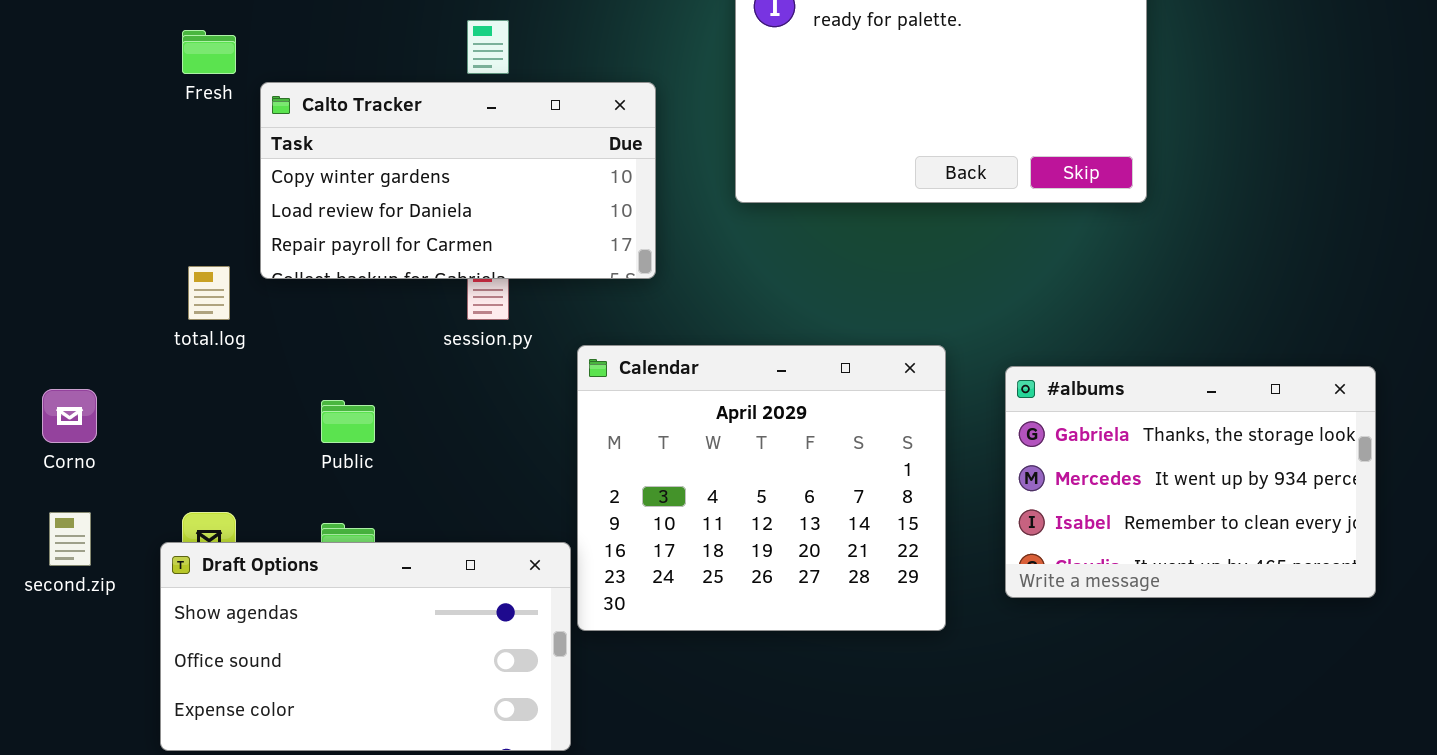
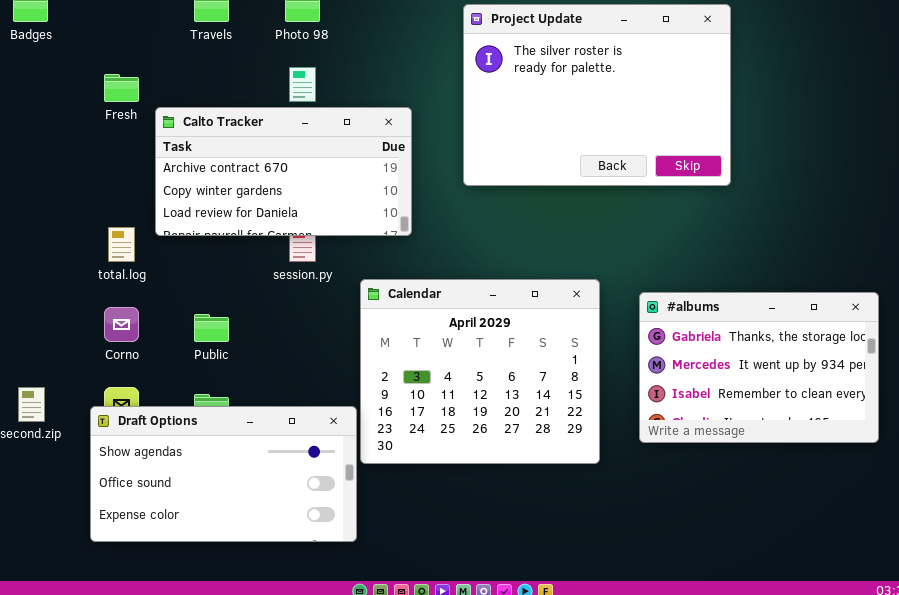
Calto Tracker: [260,82,656,279] -> [155,107,412,236], scrolled up 1 row
Corno: [42,389,97,443] -> [104,307,139,342], moved

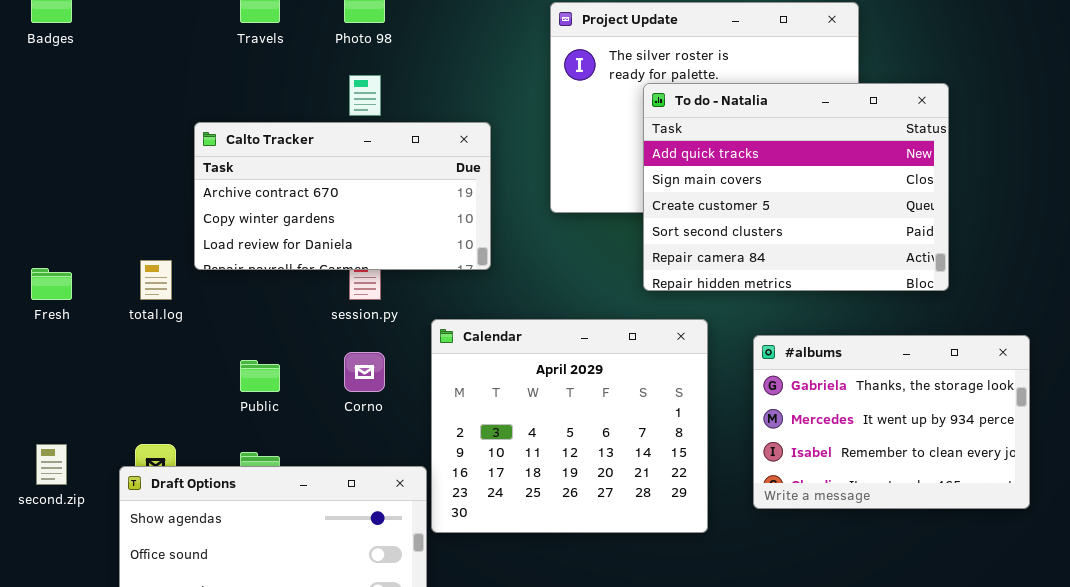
Fresh: [104,74,139,102] -> [31,268,72,300], moved
To do - Natalia: none -> [643,83,949,291], opened
Corno: [104,307,139,342] -> [344,352,385,392], moved

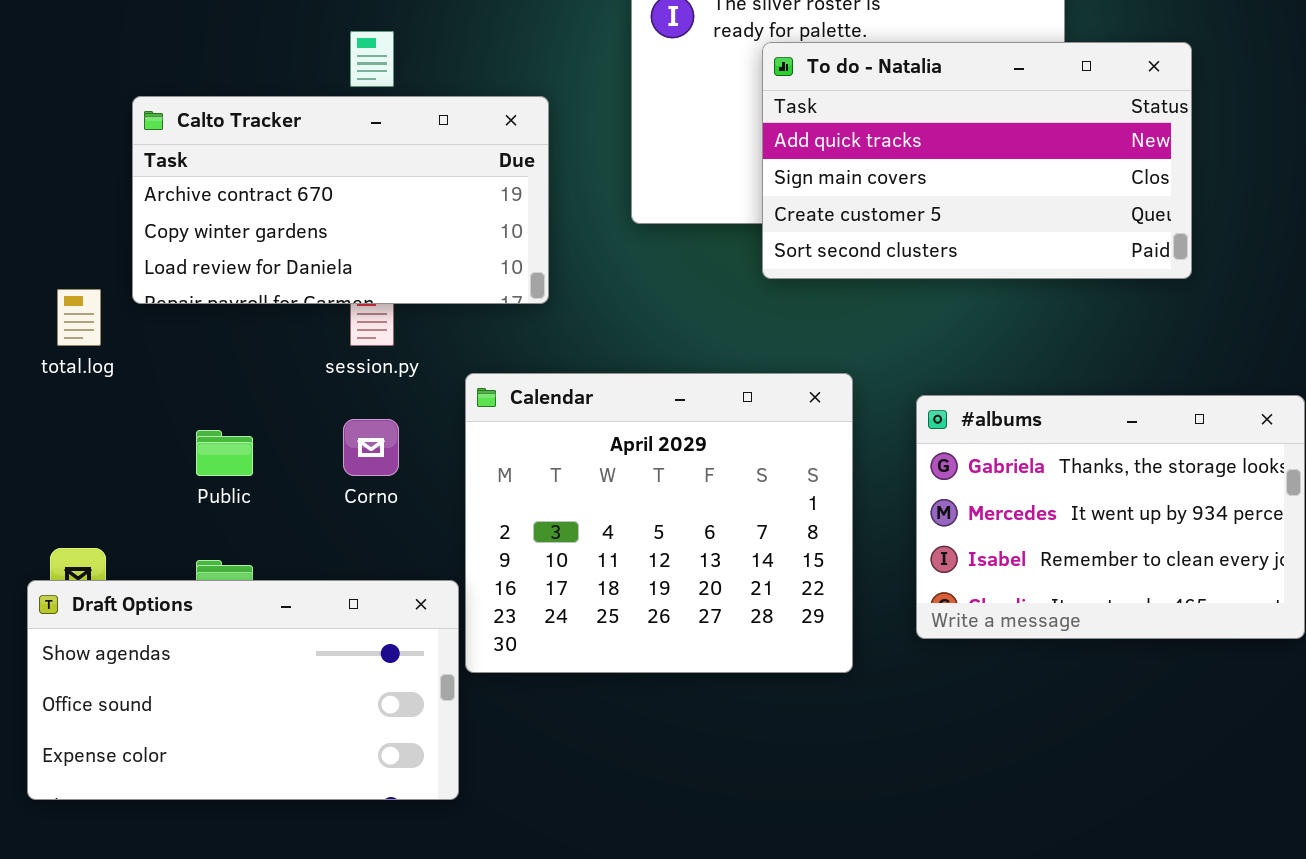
To do - Natalia: [643,83,949,291] -> [762,42,1192,279], resized

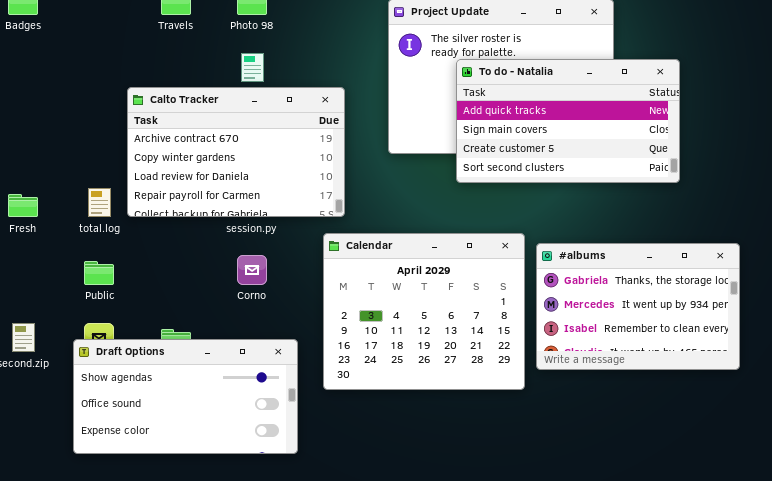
Calto Tracker: [132,96,549,304] -> [127,87,345,217], resized
Calendar: [465,373,853,673] -> [323,233,525,390], moved
Public: [196,430,253,476] -> [84,261,114,285], moved

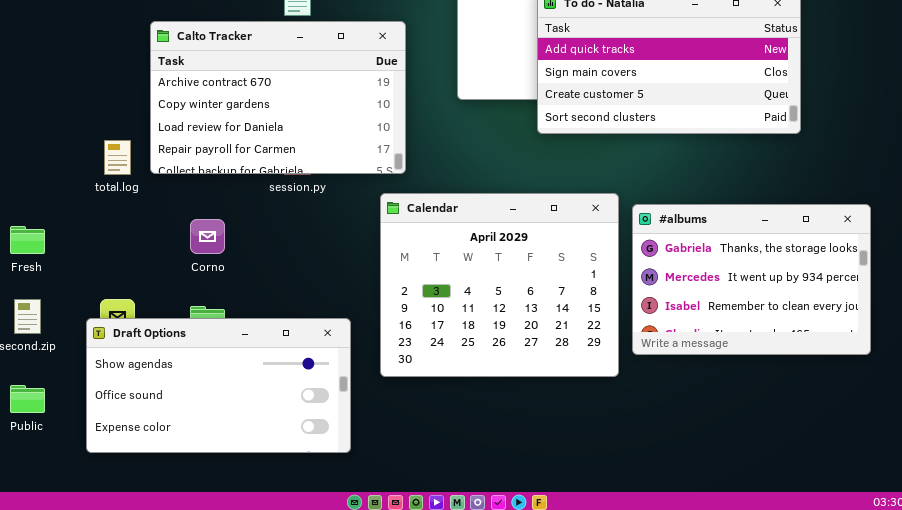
Fresh: [8,194,38,217] -> [10,226,45,254], moved
Corno: [237,255,267,285] -> [190,219,225,254], moved
Public: [84,261,114,285] -> [10,385,45,413], moved

